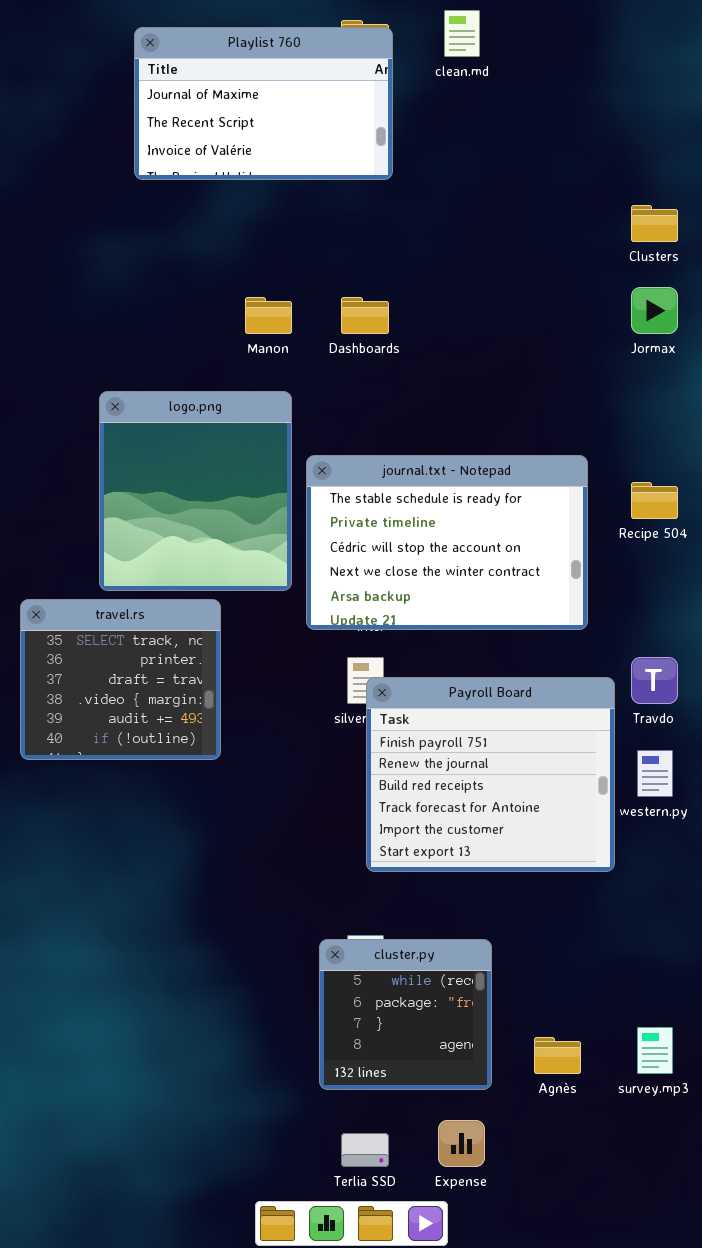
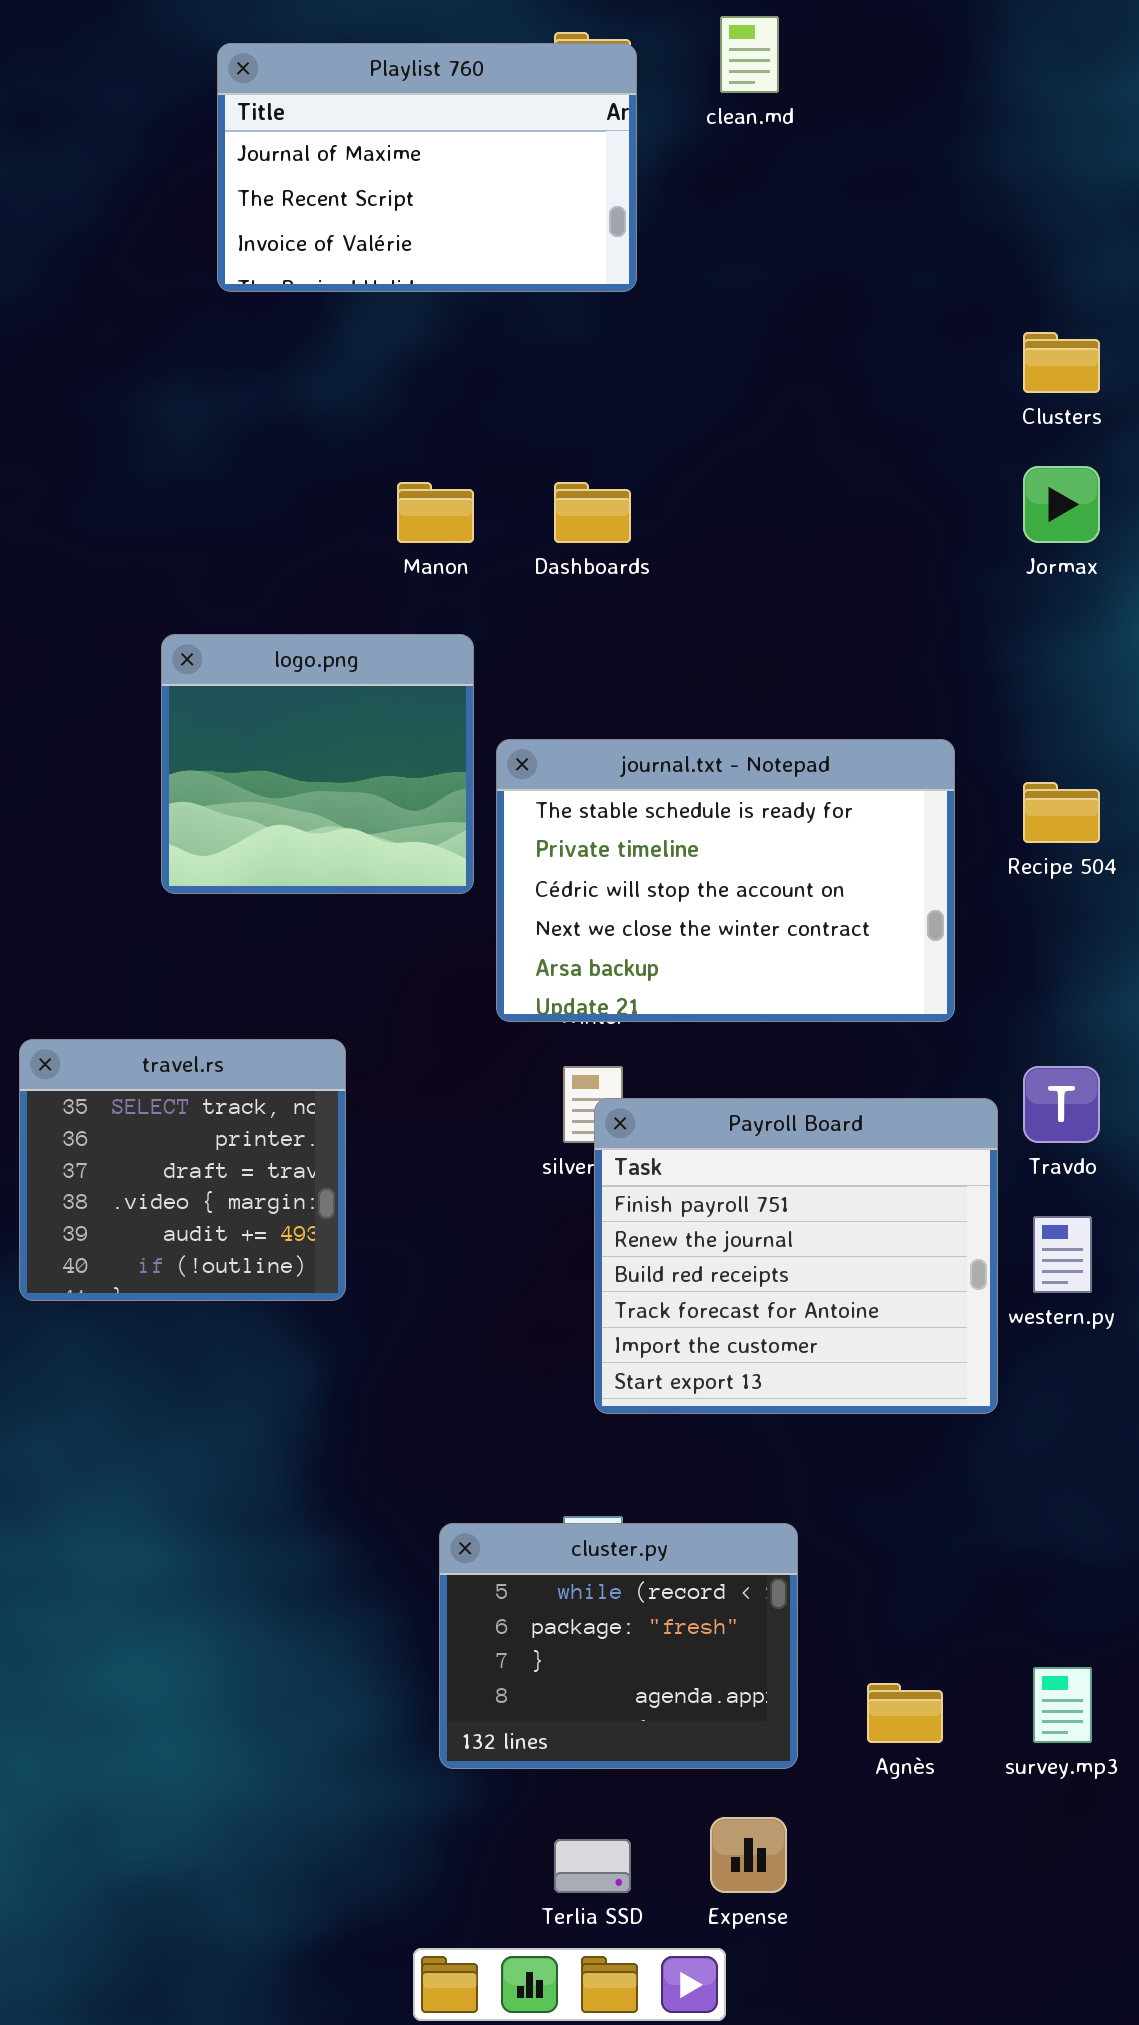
logo.png: [99,391,292,591] -> [161,634,474,894], resized
travel.rs: [20,599,221,760] -> [19,1039,346,1301], moved
cluster.py: [319,939,492,1090] -> [439,1523,798,1769], resized

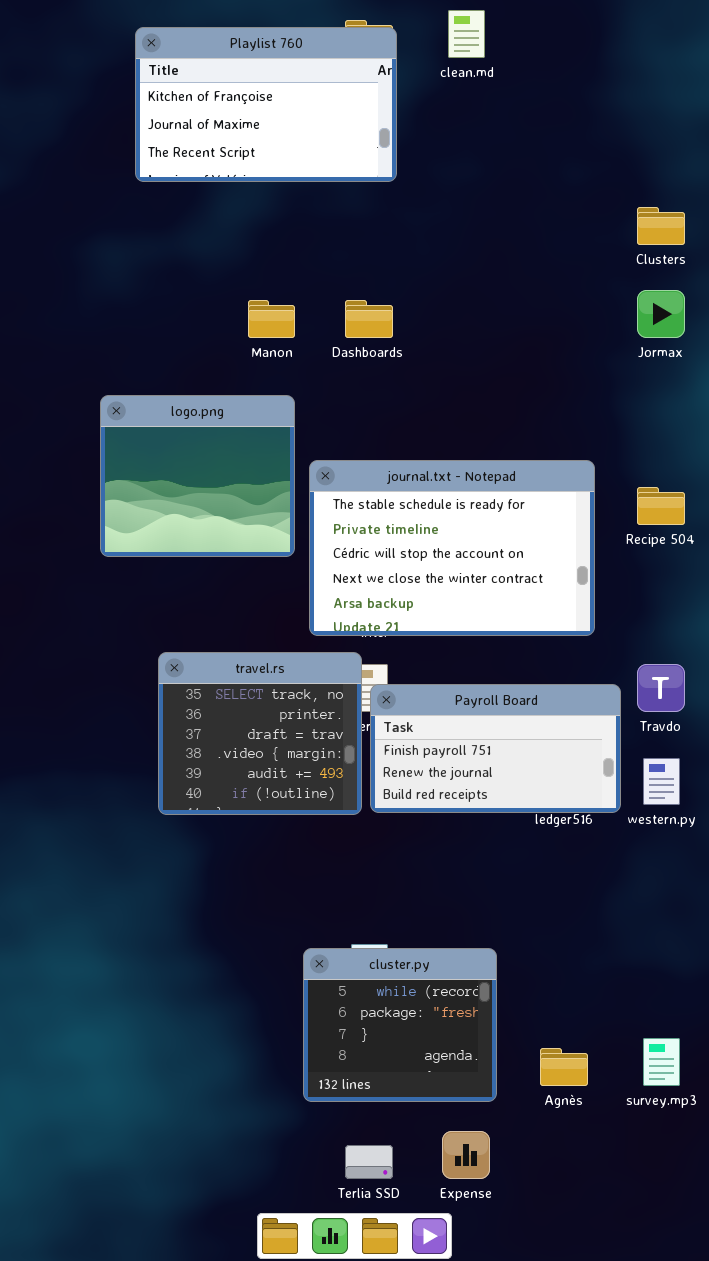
Playlist 760: [217,43,637,292] -> [135,27,397,182], scrolled up 1 row
travel.rs: [19,1039,346,1301] -> [158,652,362,815], moved
Payroll Board: [594,1098,998,1414] -> [370,684,621,813], resized
cluster.py: [439,1523,798,1769] -> [303,948,497,1102], resized

